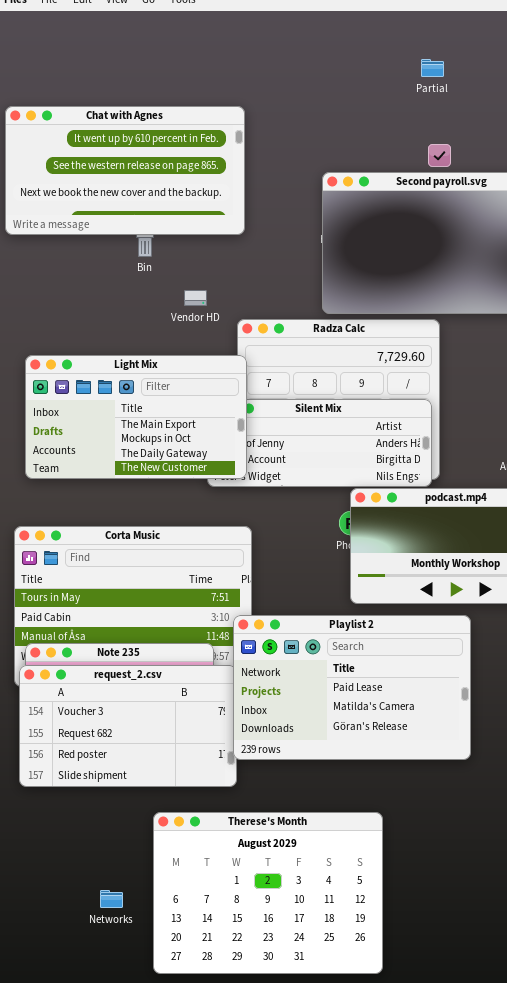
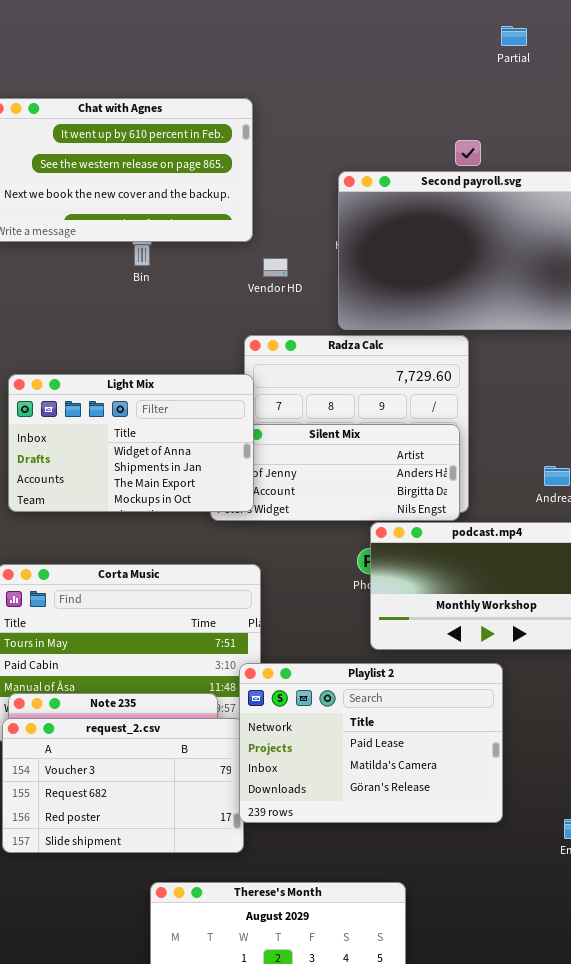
Partial: [421,59,444,77] -> [501,26,527,46], moved
Vendor HD: [184,290,207,306] -> [263,258,288,277], moved
Light Mix: [25,355,247,479] -> [8,374,254,512], scrolled up 2 rows

